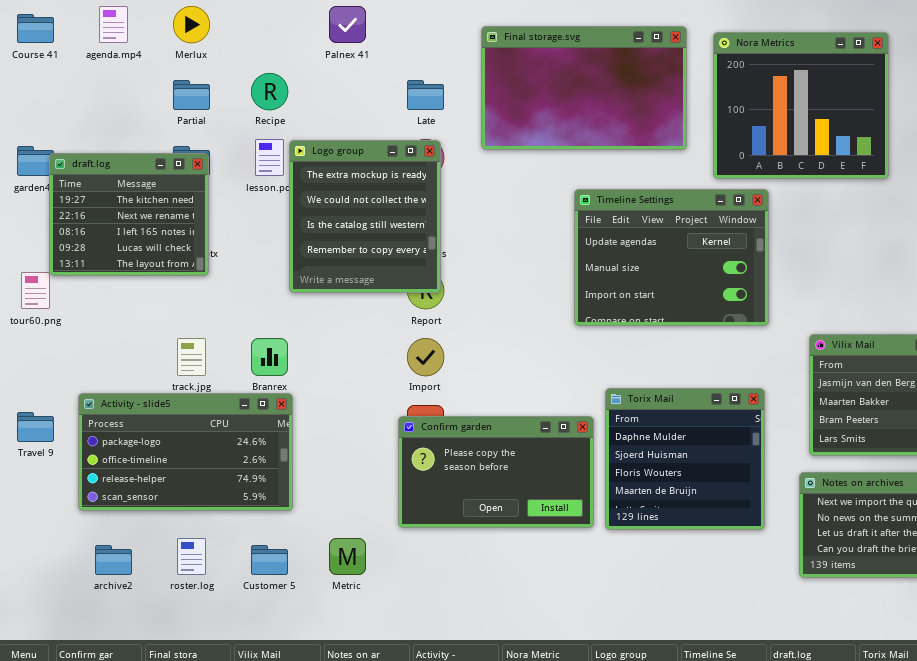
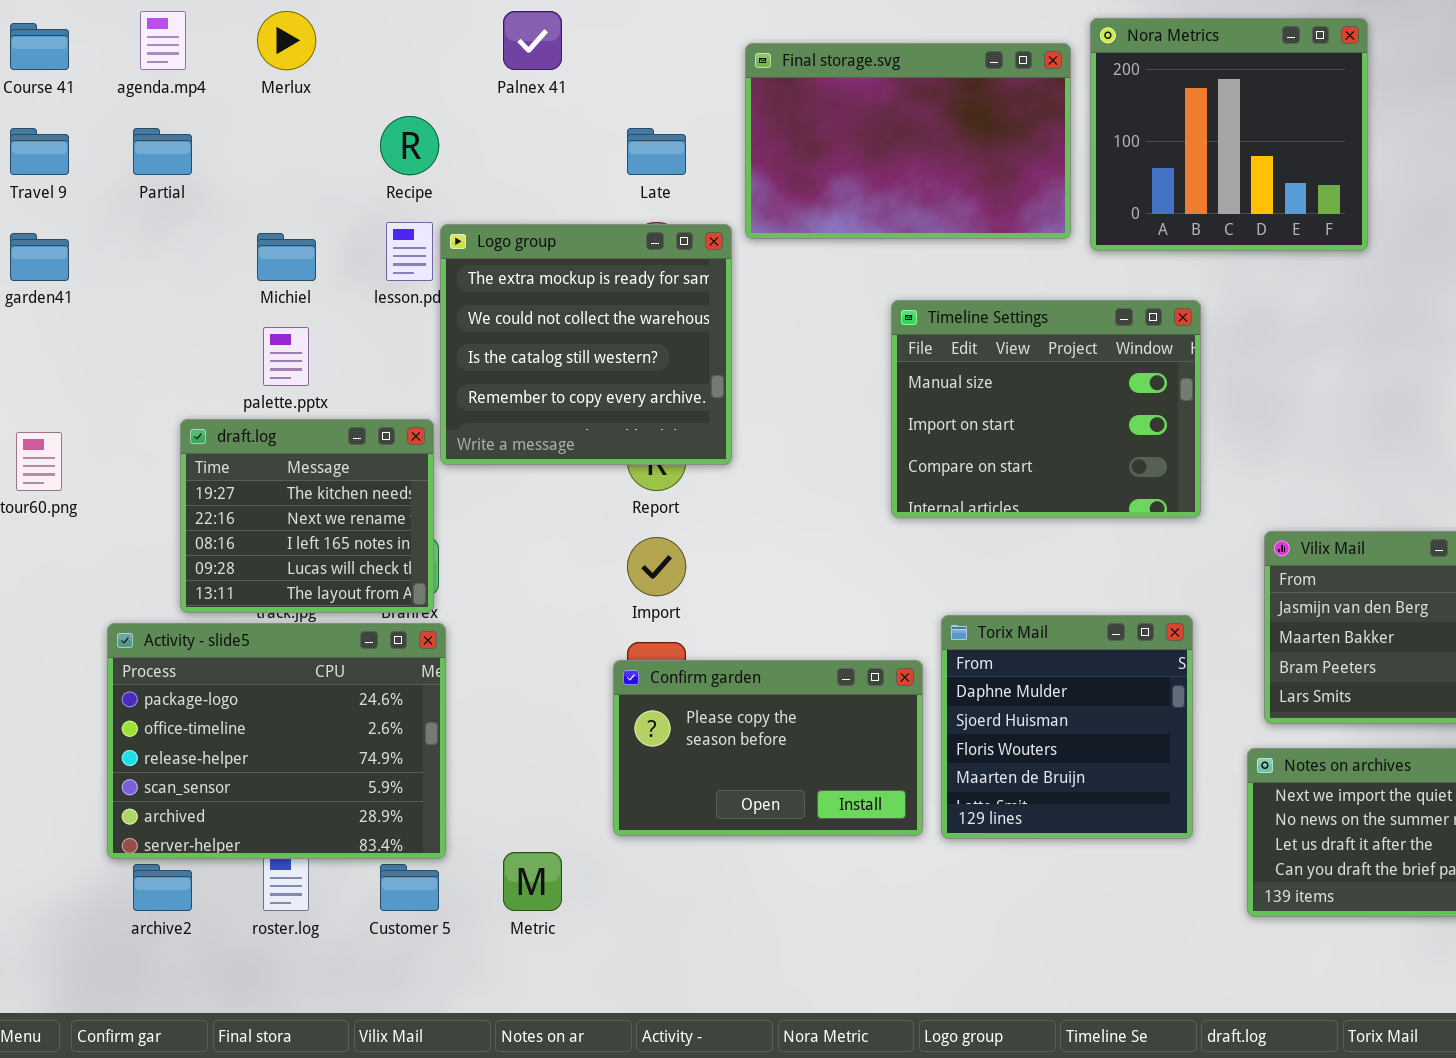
Nora Metrics: [713,32,889,179] -> [1090,18,1368,251], moved
Partial: [173,80,210,110] -> [133,128,192,175], moved
Logo group: [289,140,441,293] -> [440,224,732,465], resized
draft.log: [49,153,209,276] -> [180,419,434,613], moved
Timeline Settings: [574,189,769,326] -> [891,300,1201,518], scrolled down 1 row
Activity - slide5: [78,393,293,511] -> [107,623,446,859], resized
Travel 9: [17,412,54,442] -> [10,128,69,175], moved

